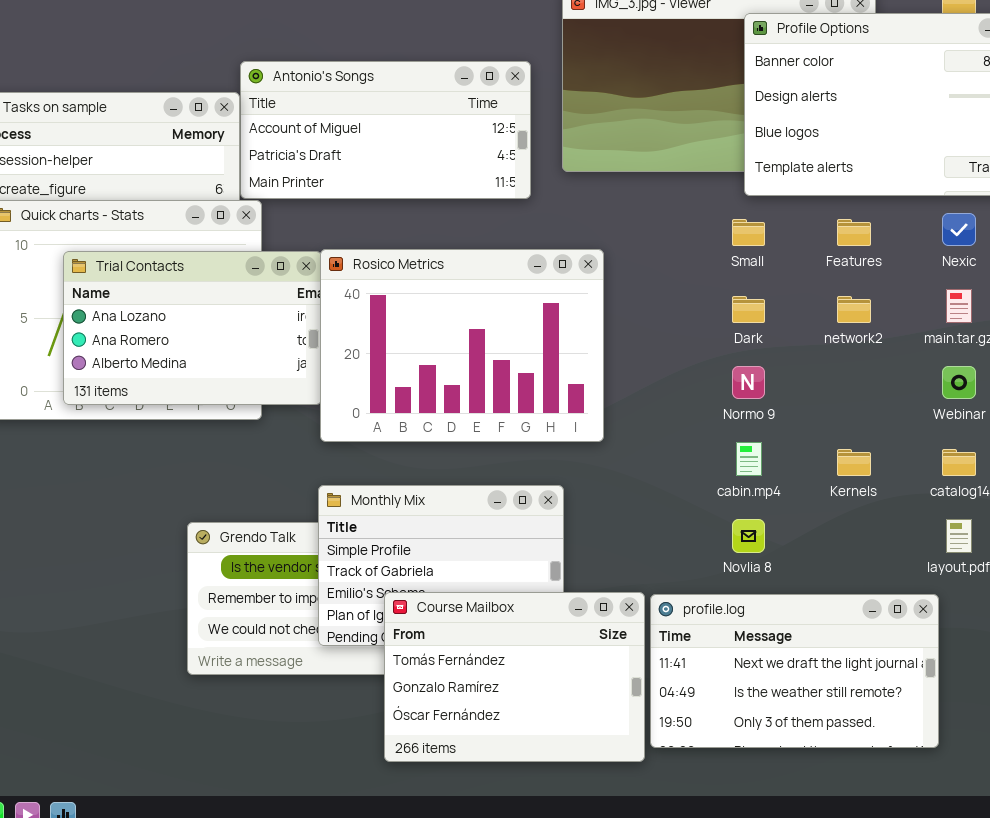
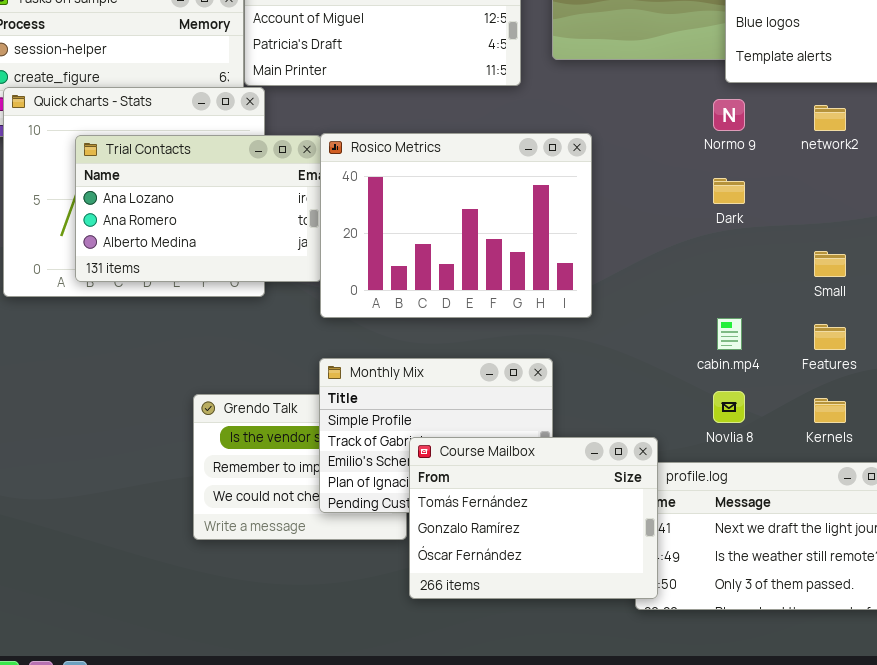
Small: [732,219,765,246] -> [814,251,846,277], moved
Features: [837,219,871,246] -> [814,324,846,350], moved
network2: [837,296,871,323] -> [814,105,846,131], moved
Normo 9: [732,366,765,399] -> [713,99,745,131], moved
Kernels: [837,449,871,476] -> [814,398,846,423], moved
Course Mailbox: [384,592,645,762] -> [409,437,658,599], moved

